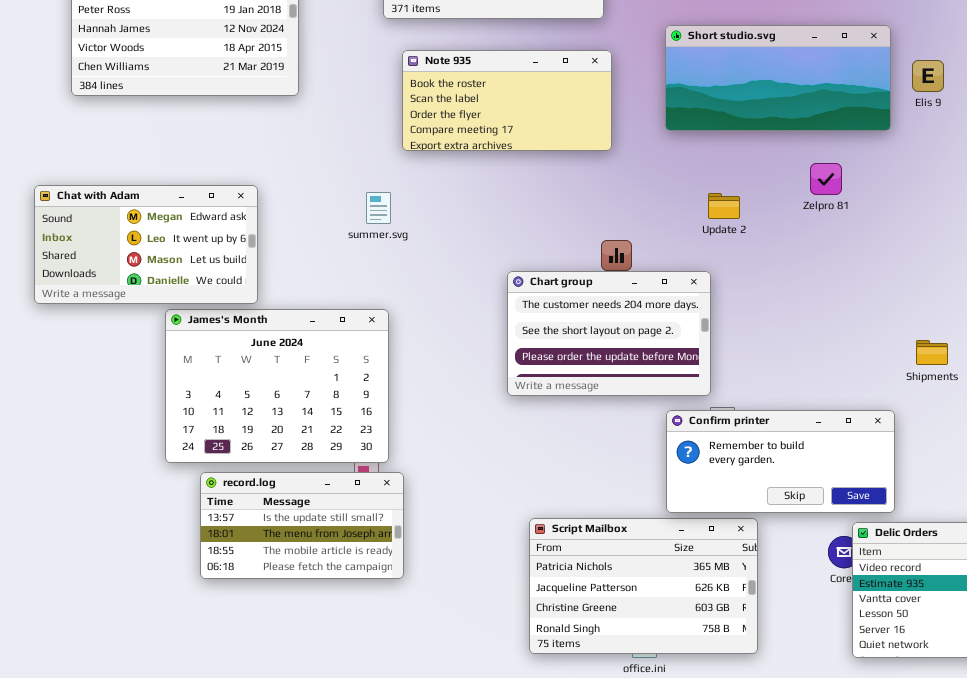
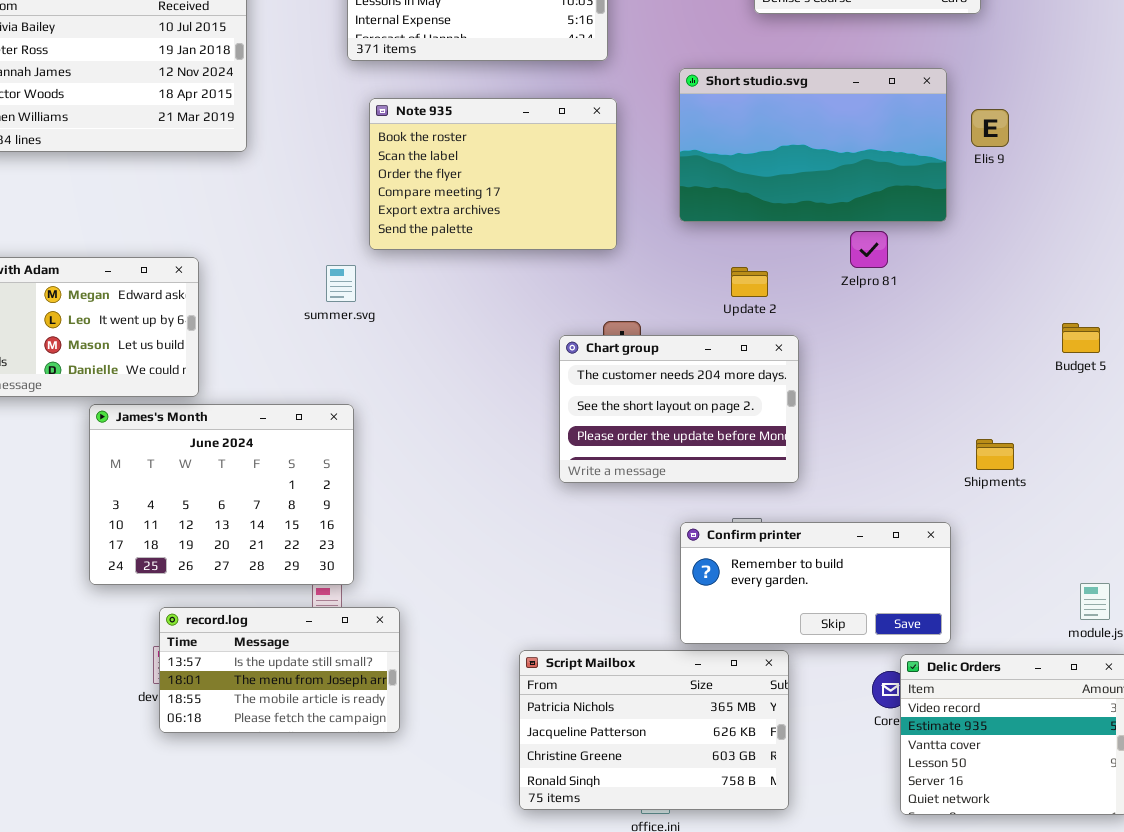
Short studio.svg: [665,25,891,131] -> [679,68,947,222], resized
Note 935: [402,50,612,151] -> [369,98,617,250], resized
Chart group: [507,271,711,396] -> [559,335,799,483], moved
record.log: [200,472,404,579] -> [159,607,400,733], moved

